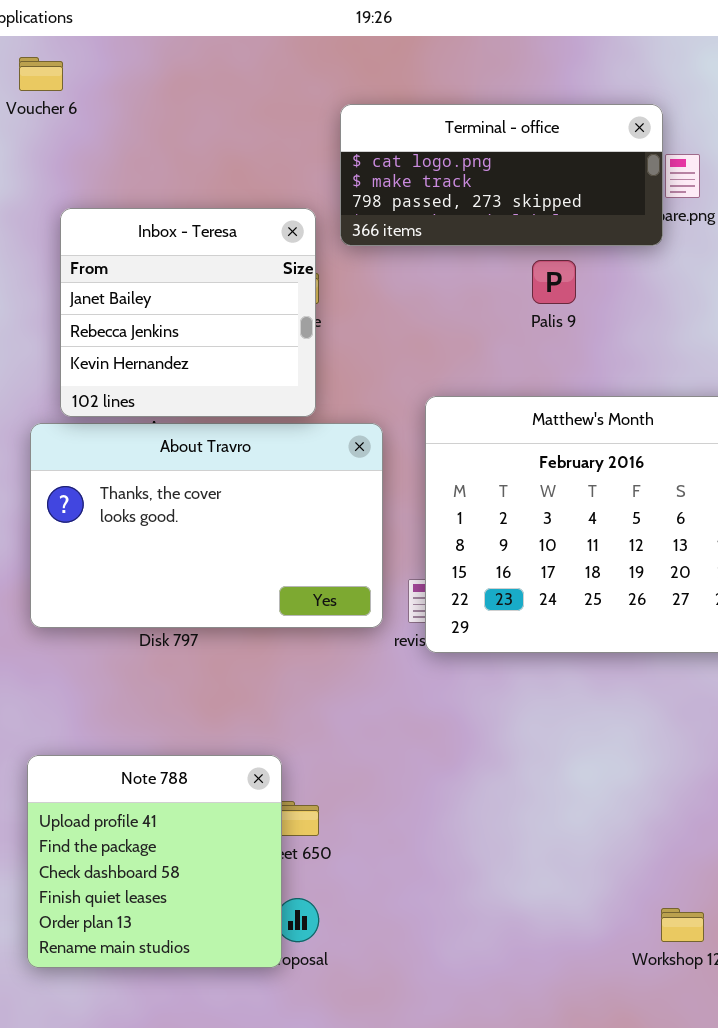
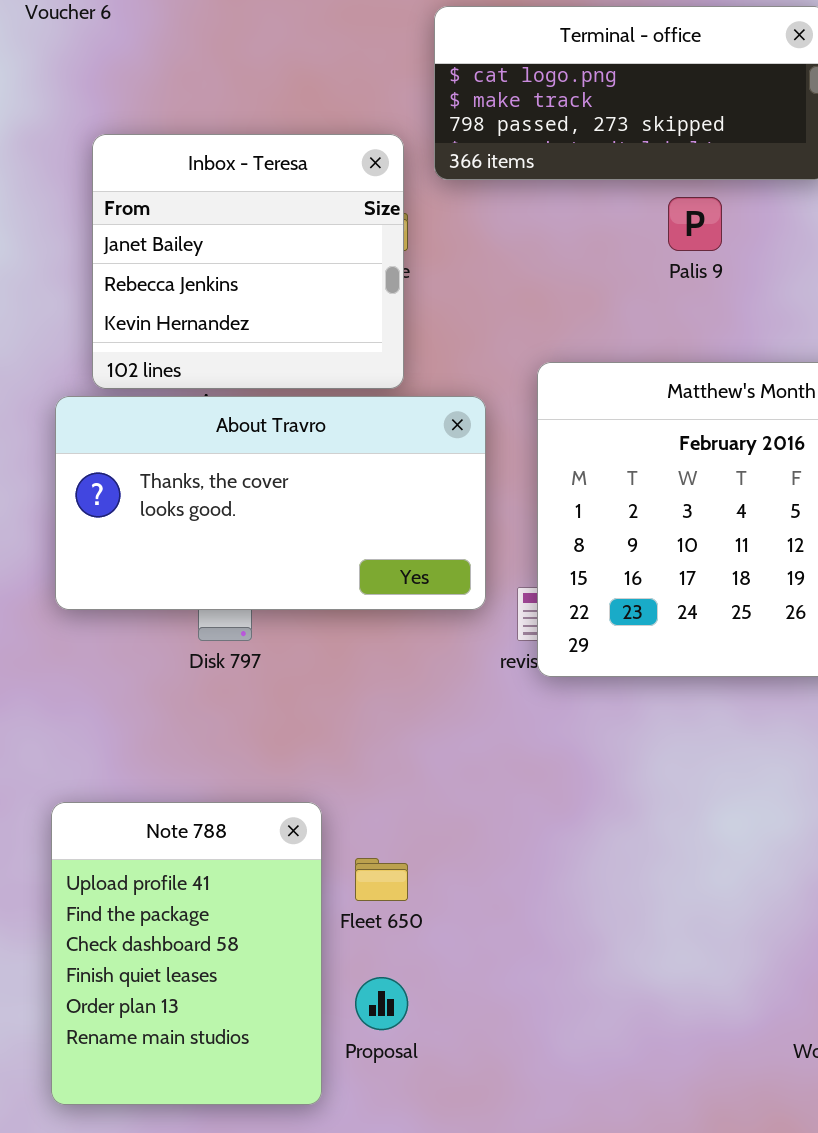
About Travro: [30,423,383,628] -> [55,396,486,610], resized
Note 788: [27,755,282,968] -> [51,802,322,1105], resized

